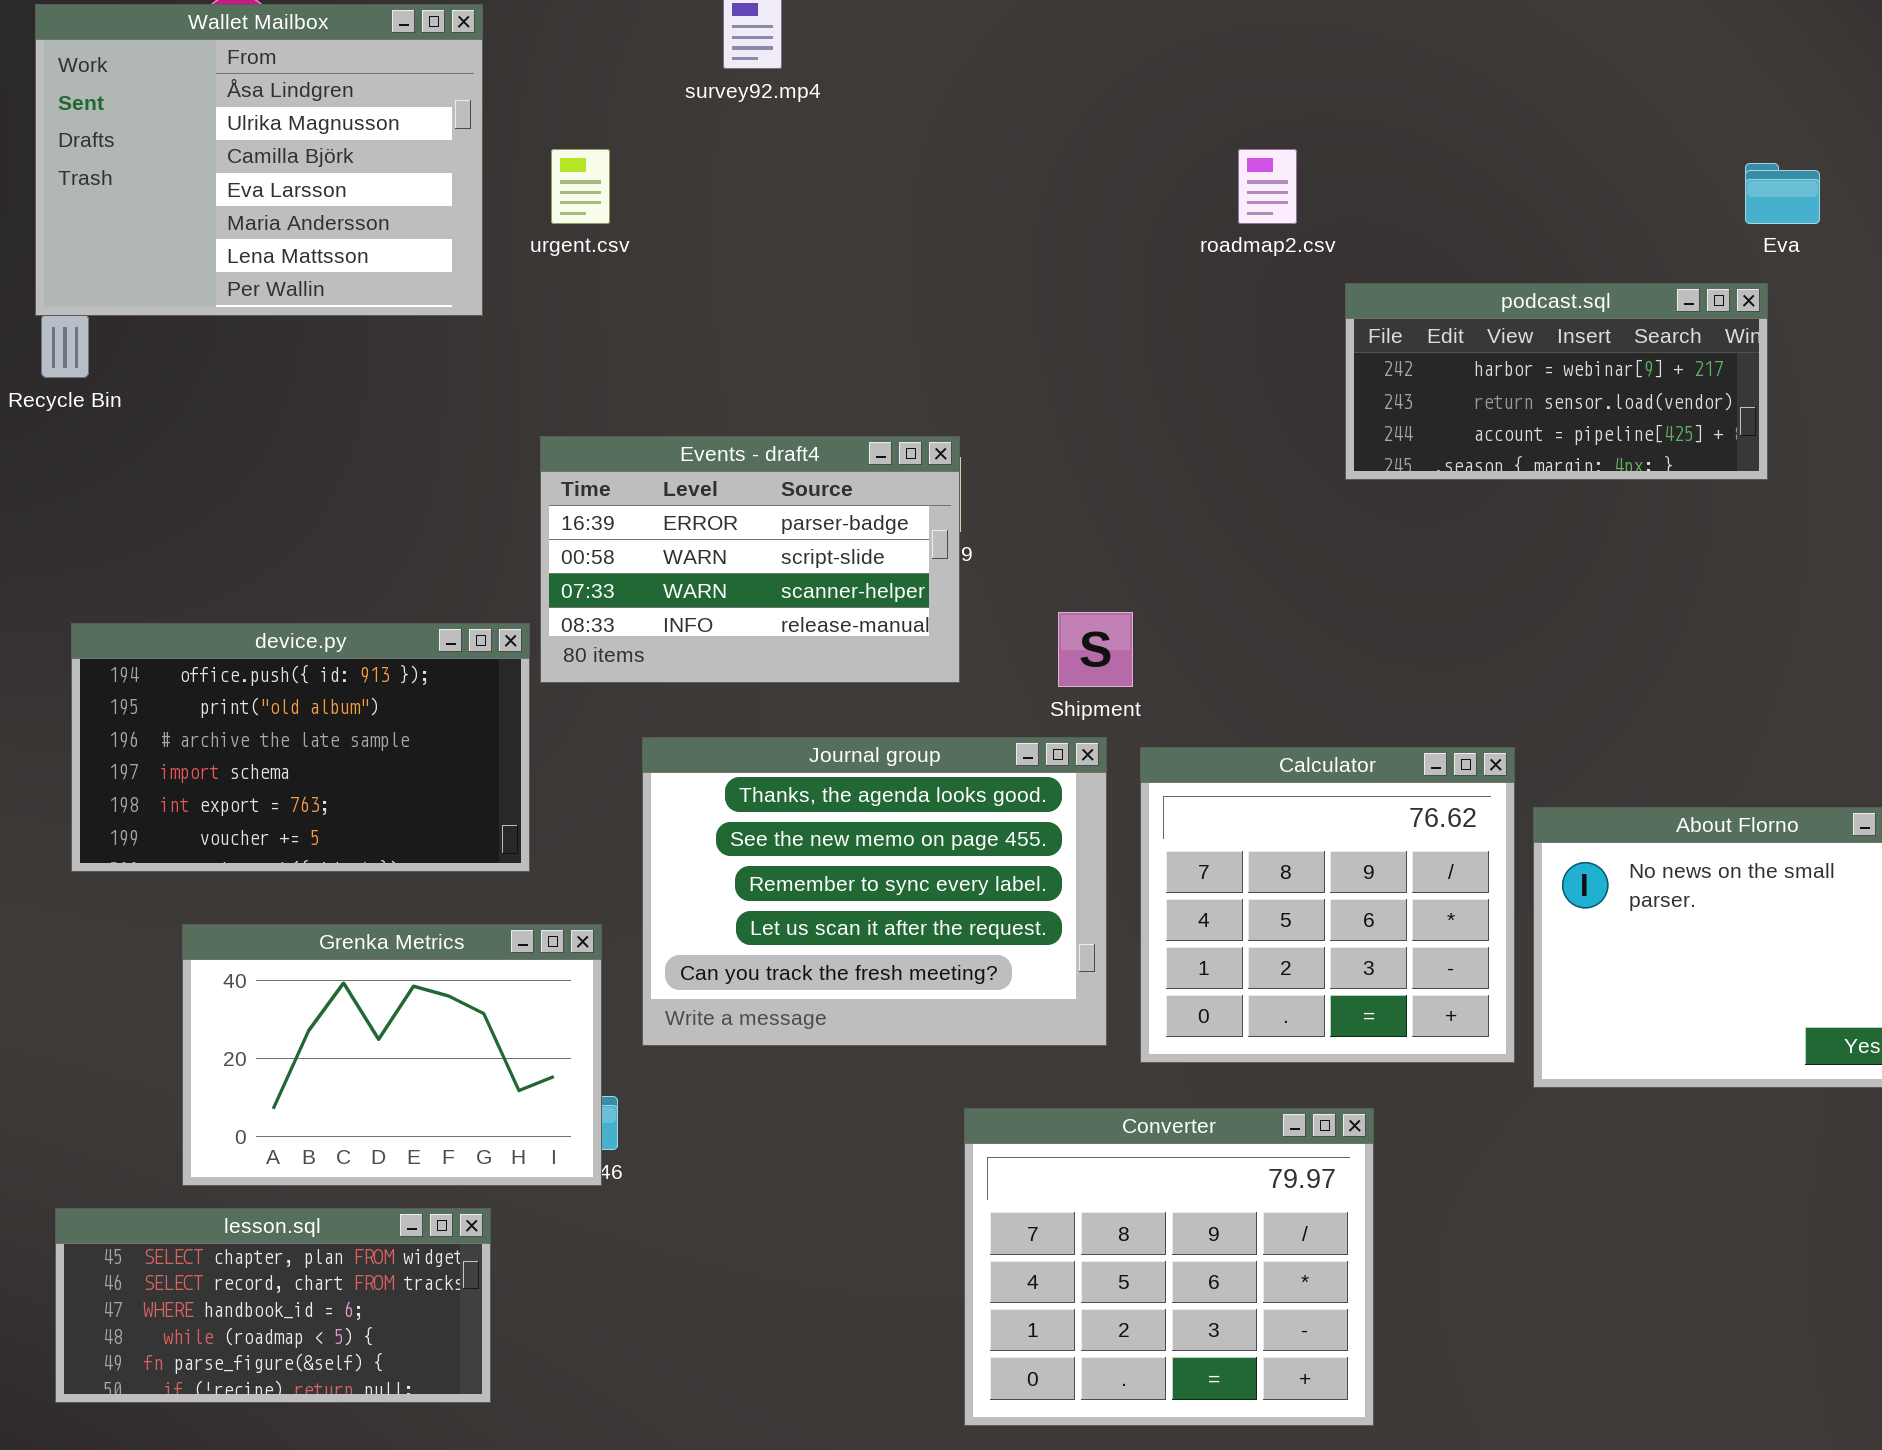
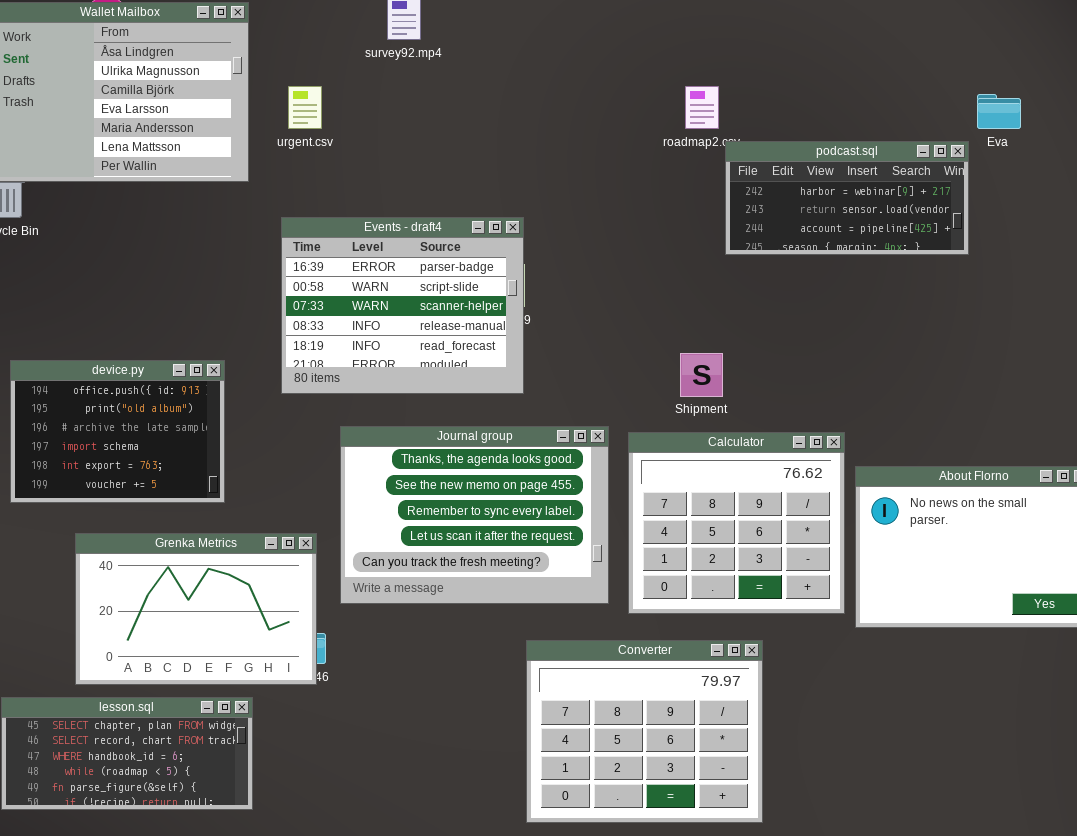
podcast.sql: [1345,283,1768,480] -> [725,141,969,255], moved
Events - draft4: [540,436,960,683] -> [281,217,524,394], resized
Shipment: [1058,612,1133,687] -> [680,353,723,397], moved
device.py: [71,623,530,872] -> [10,360,225,503], resized

